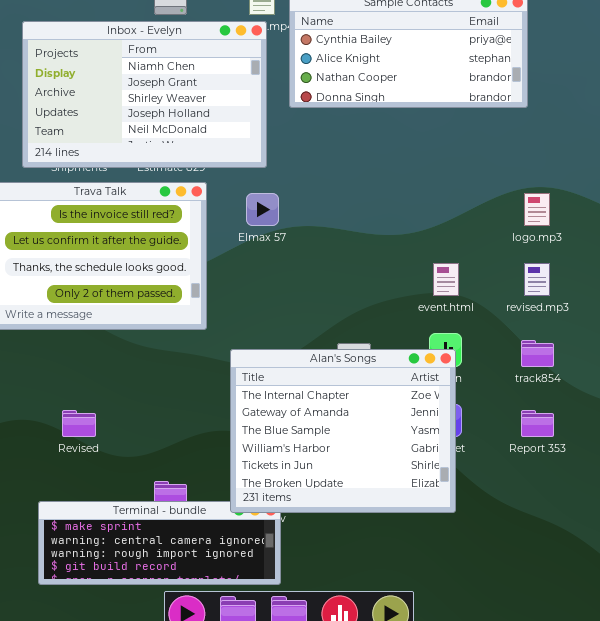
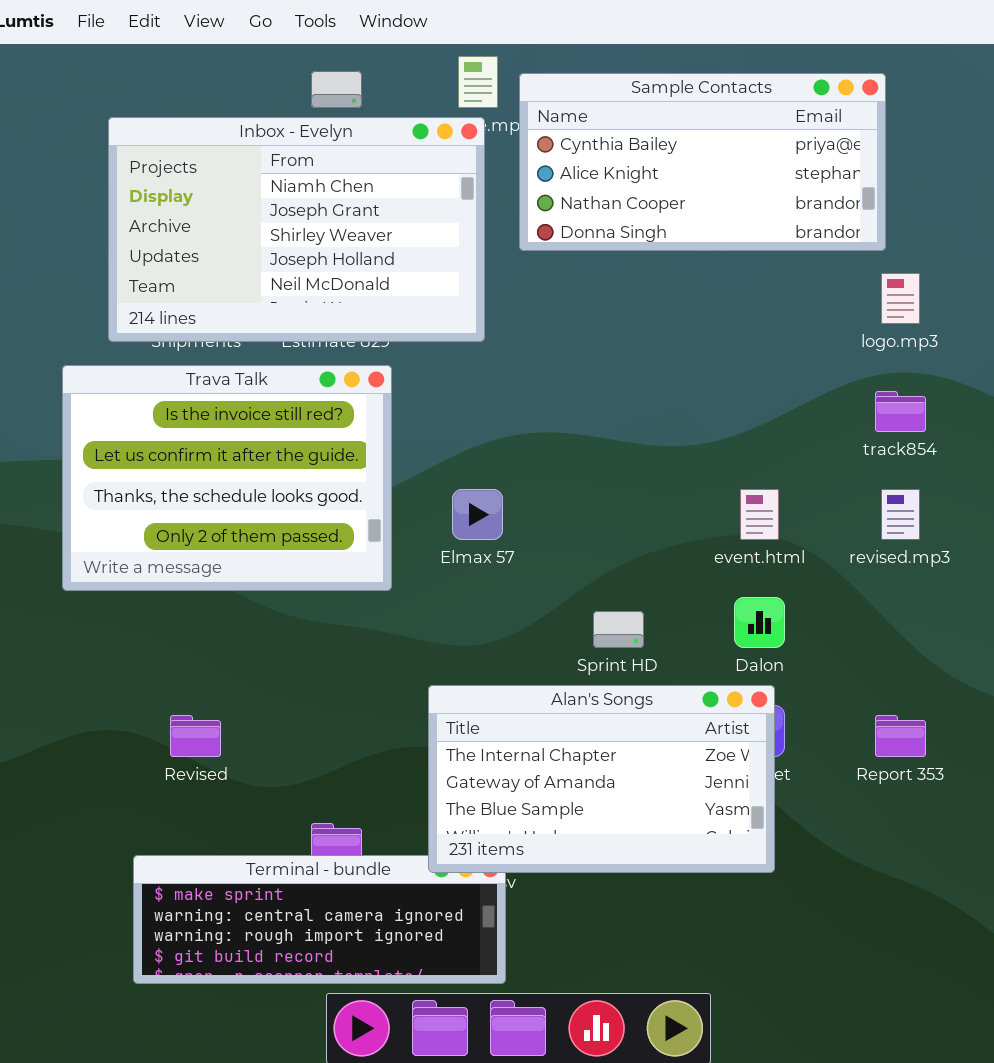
Elmax 57: [246,193,279,226] -> [452,489,503,540], moved
logo.mp3: [524,193,550,226] -> [881,273,920,324], moved
track854: [521,340,554,367] -> [875,391,926,432], moved
Alan's Songs: [230,349,456,513] -> [428,685,775,873], resized

